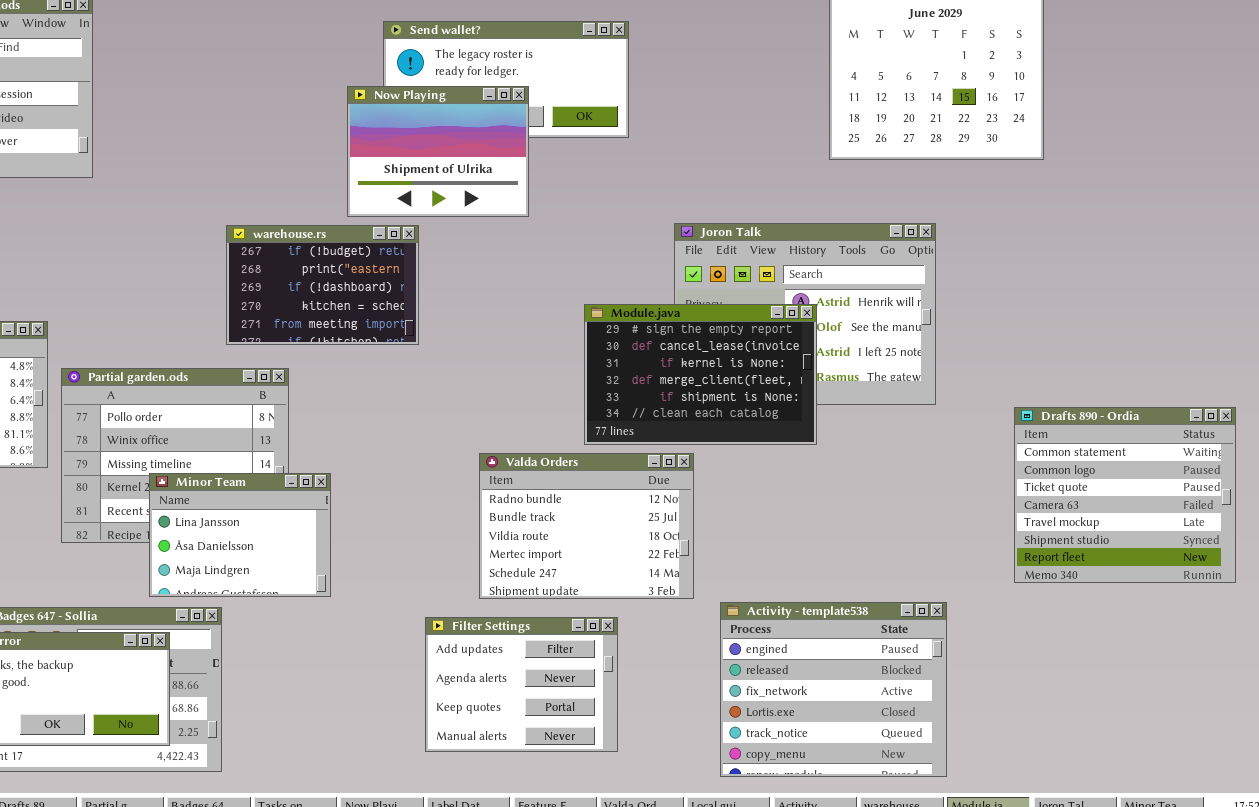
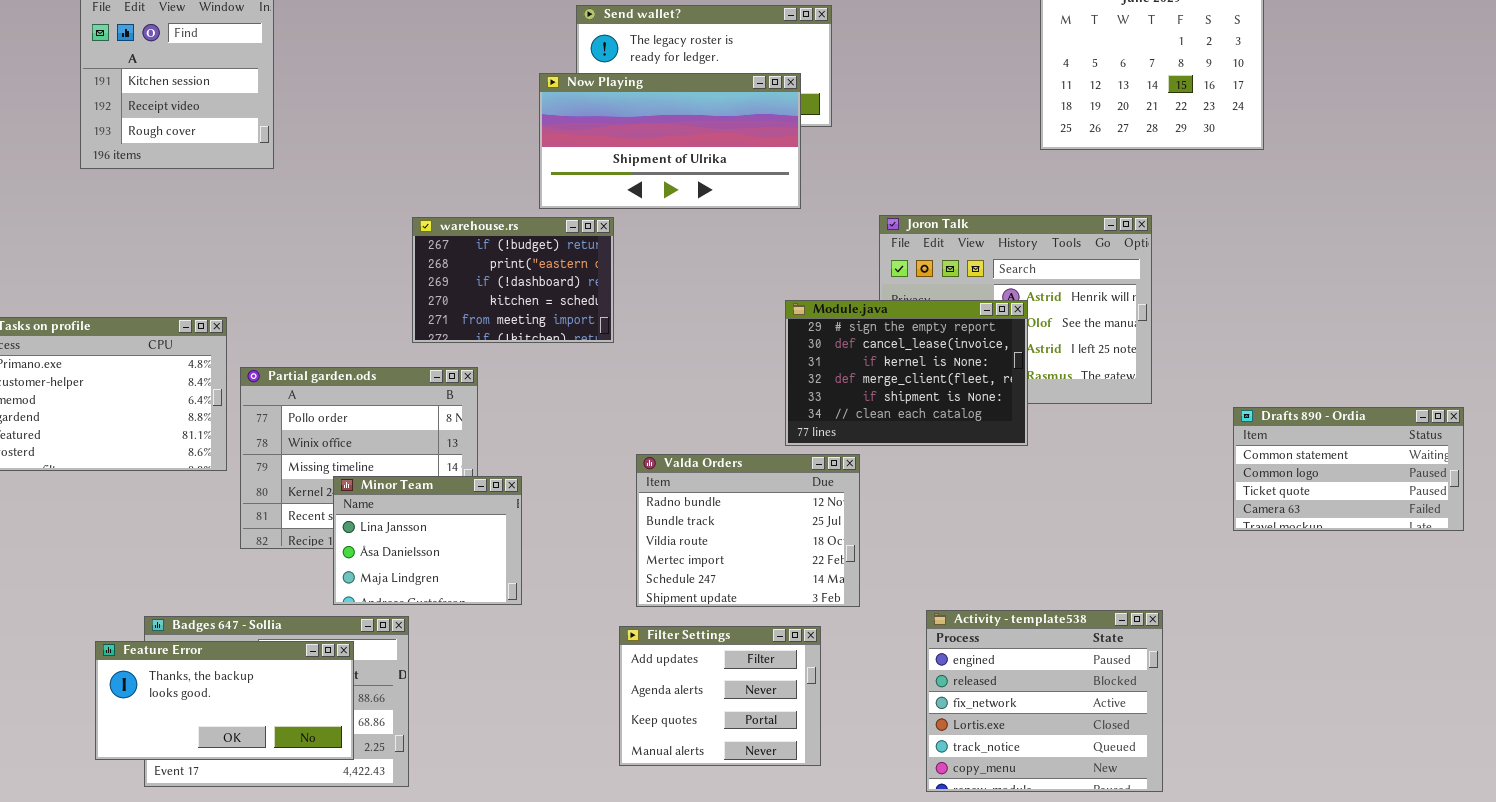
Now Playing: [347,86,529,217] -> [539,73,801,209], resized
Drafts 890 - Ordia: [1014,407,1236,583] -> [1233,407,1464,531], resized
Valda Orders: [479,453,694,599] -> [636,454,860,607], moved

